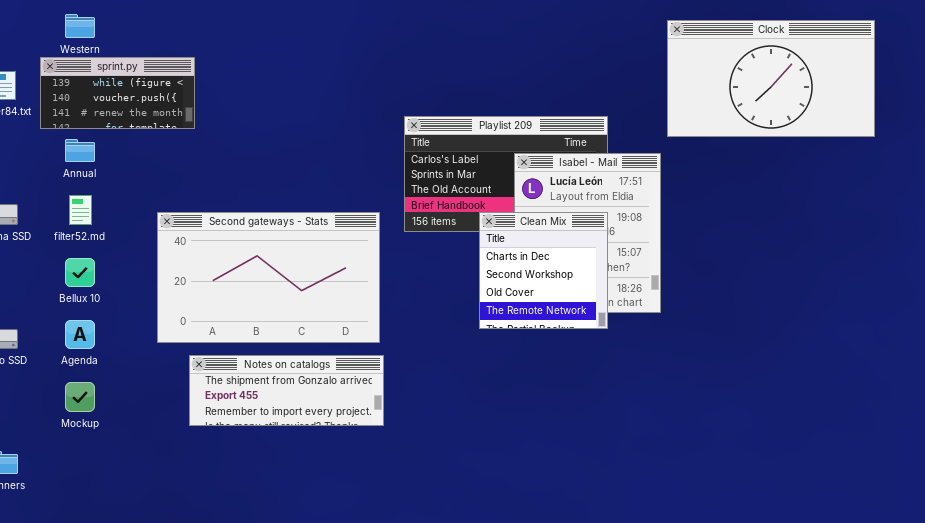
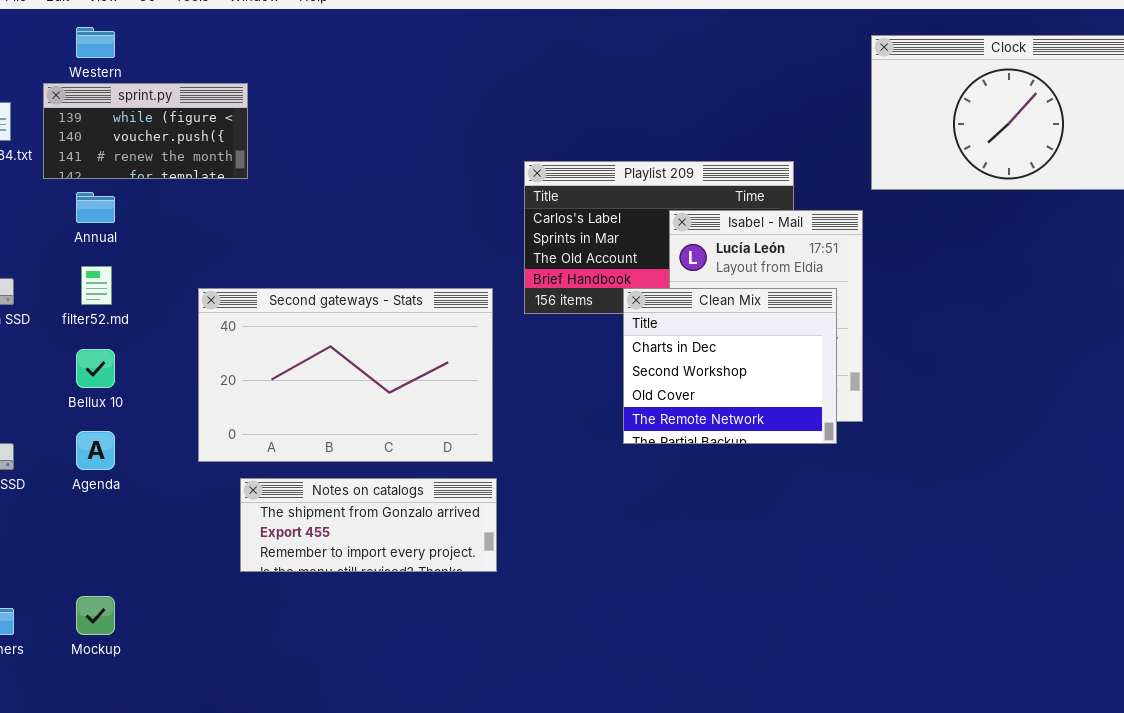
Clean Mix: [479,212,608,329] -> [623,288,837,444], resized
Mockup: [65,382,95,412] -> [76,596,115,635], moved

